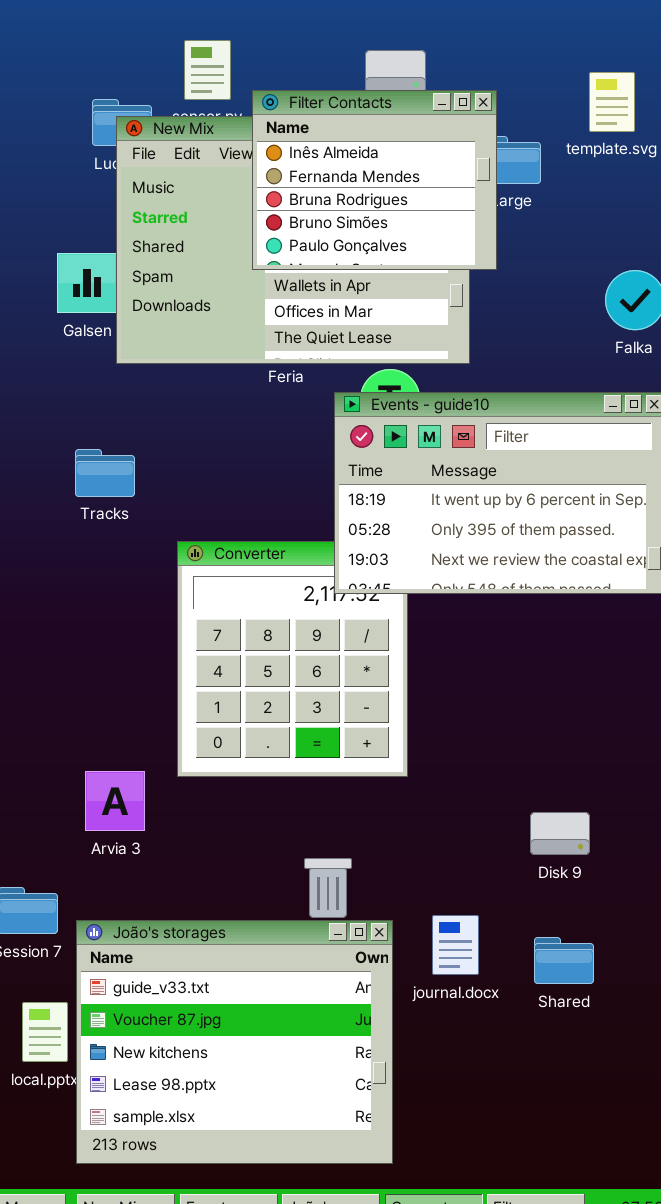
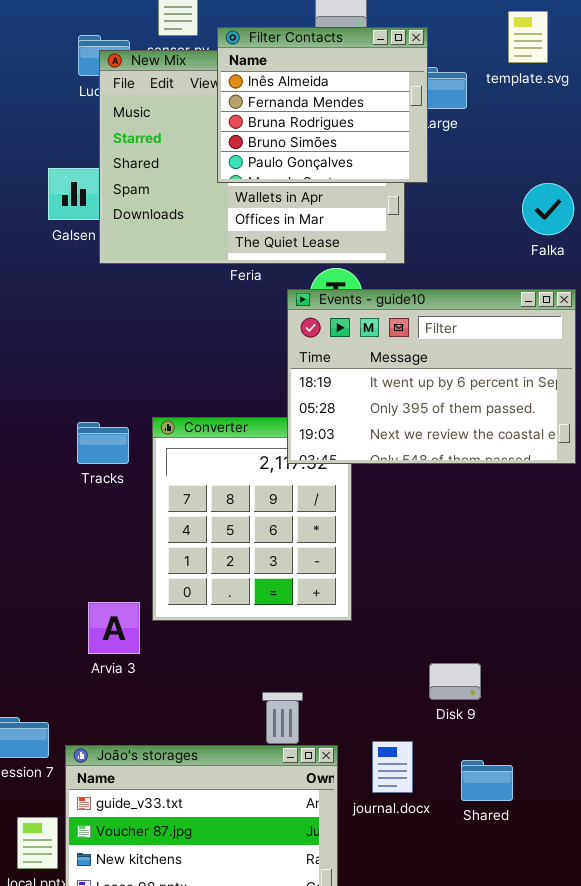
Tracks: [75,449,135,497] -> [77,422,129,464], moved
Arvia 3: [85,771,145,831] -> [88,602,140,654], moved
Disk 9: [530,812,590,855] -> [429,663,481,700], moved

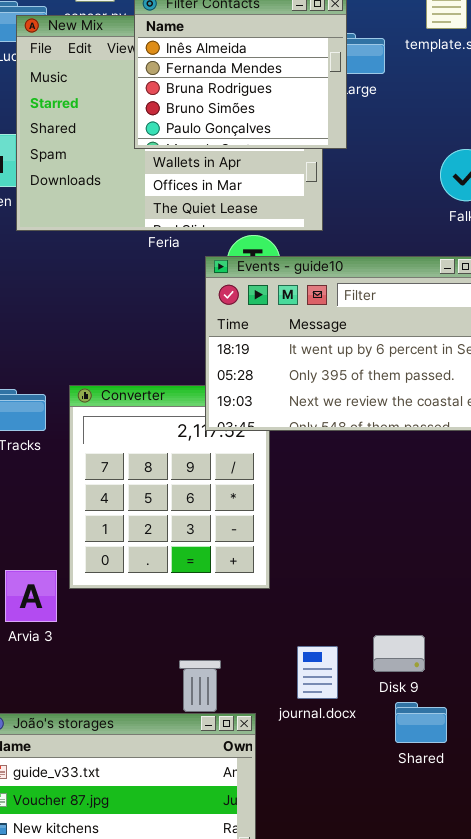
Disk 9: [429,663,481,700] -> [373,635,425,672], moved
journal.docx: [372,741,413,793] -> [297,646,338,699], moved
Shared: [461,760,513,801] -> [395,702,447,743], moved

